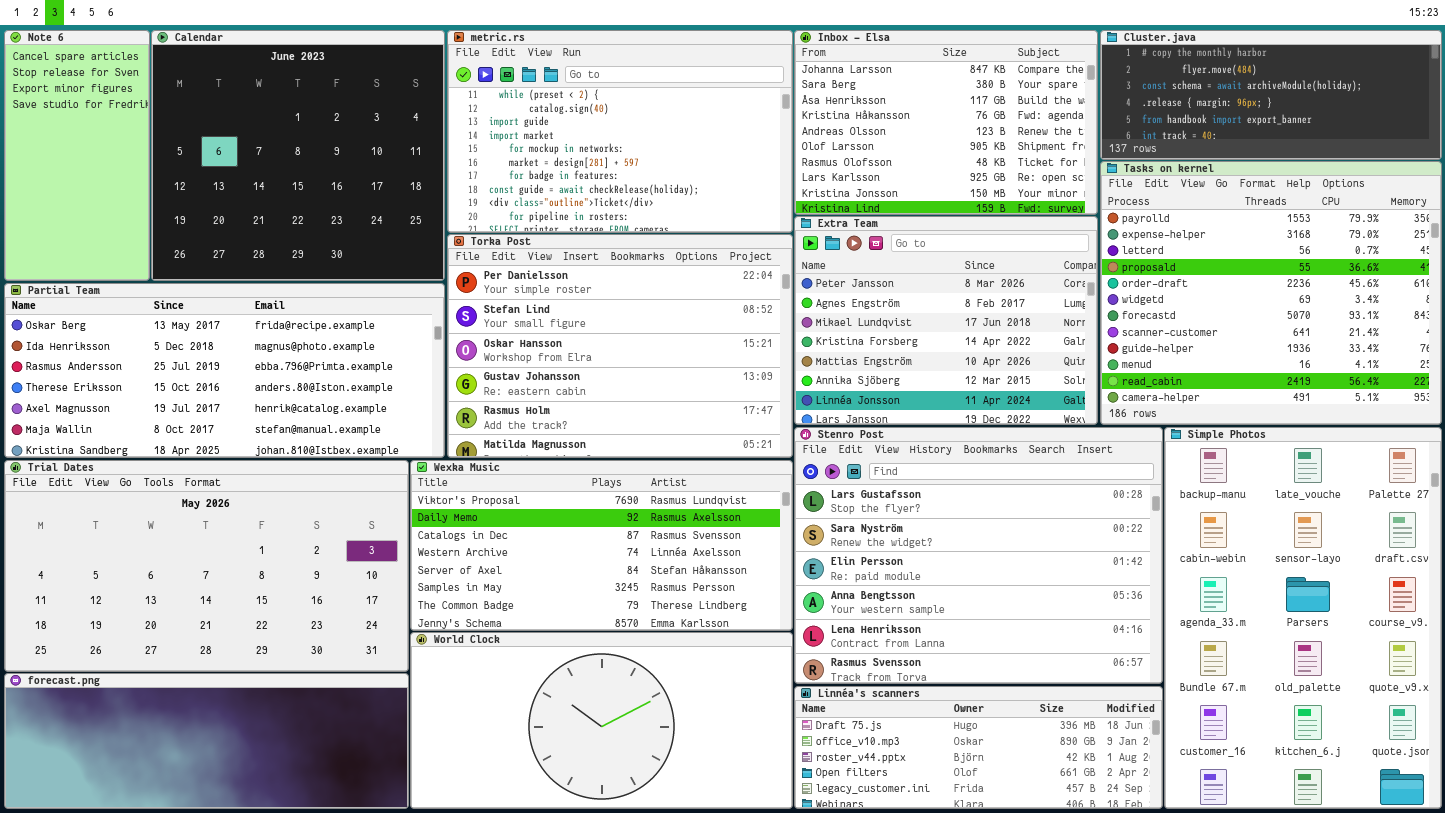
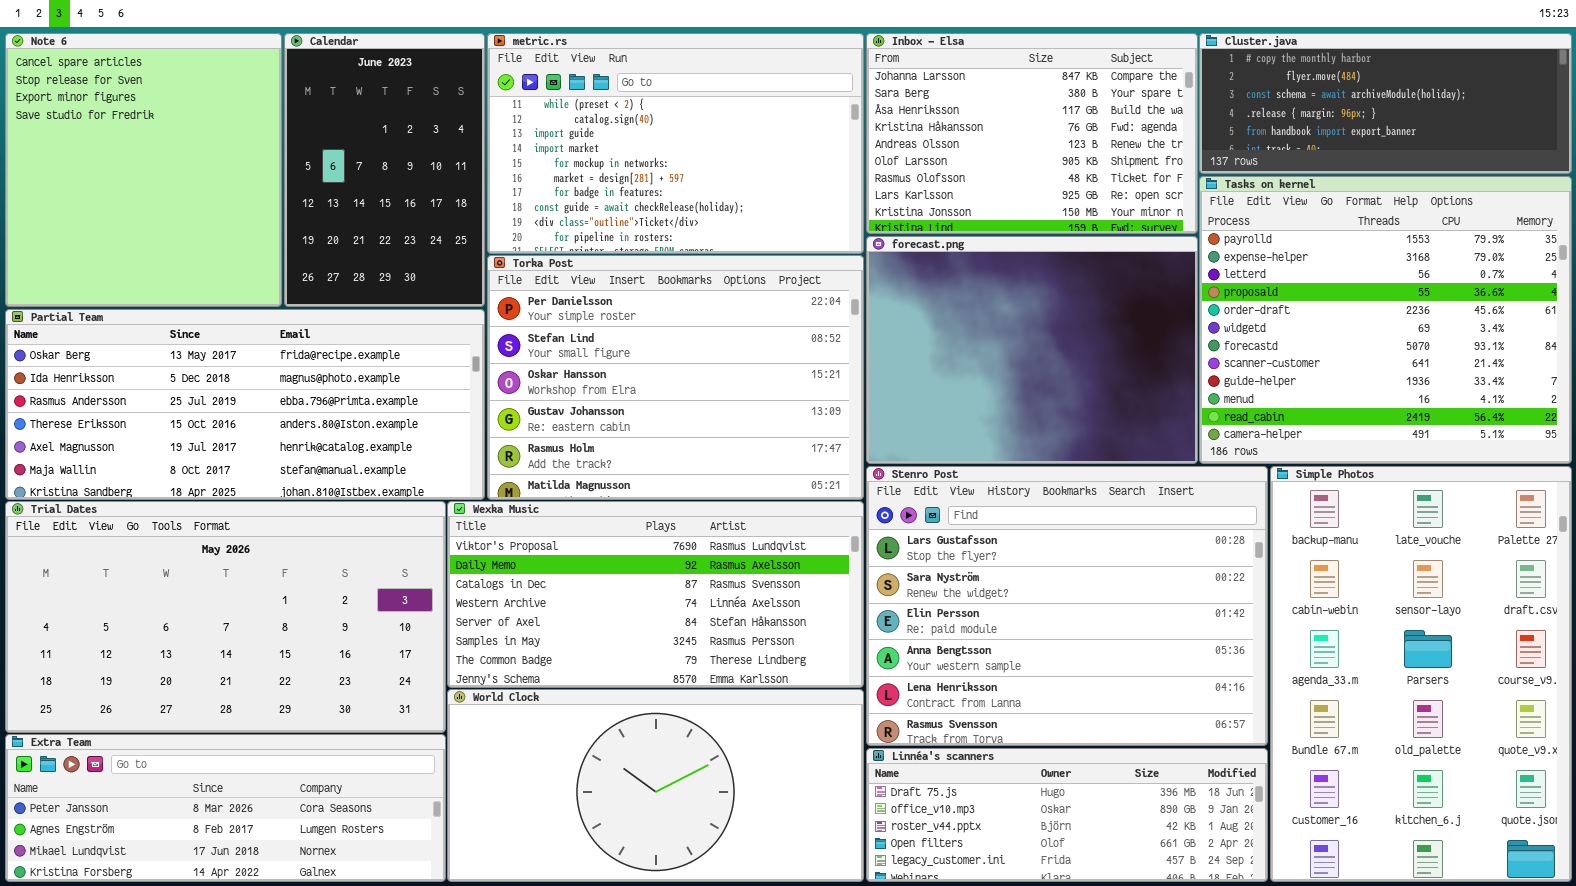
Note 6: [4,30,150,281] -> [5,33,282,307], resized
Calendar: [151,30,445,281] -> [284,33,485,307], resized
Extra Team: [794,216,1098,425] -> [5,734,446,882], moved, resized
forecast.png: [4,673,409,809] -> [866,236,1198,464], moved, resized

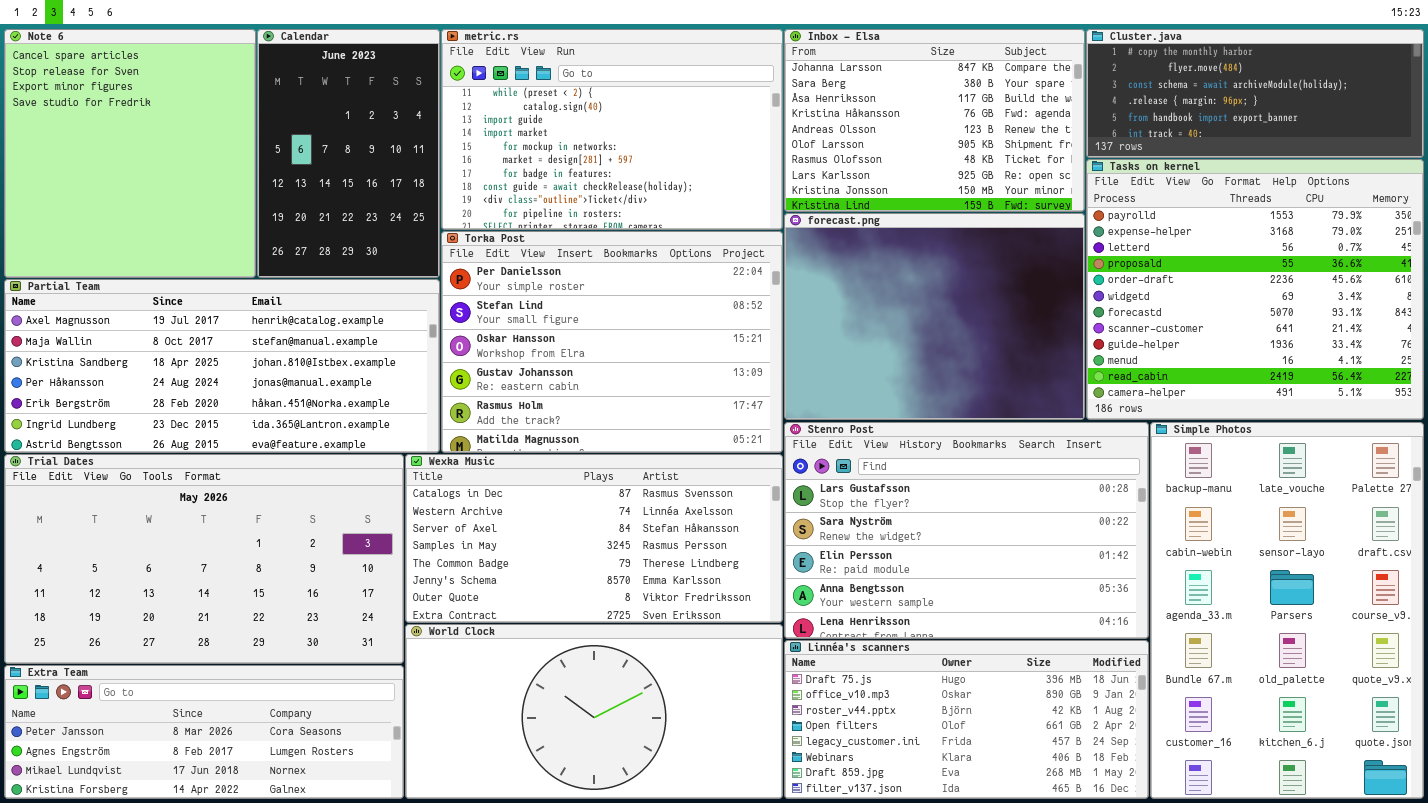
Partial Team: [5,309,485,500] -> [4,279,440,453], scrolled down 4 rows
Stenro Post: [866,466,1268,746] -> [784,422,1149,639], resized
Wexka Music: [447,501,864,688] -> [405,454,783,623], scrolled down 2 rows
Linnéa's scanners: [866,748,1268,882] -> [784,640,1149,799], resized

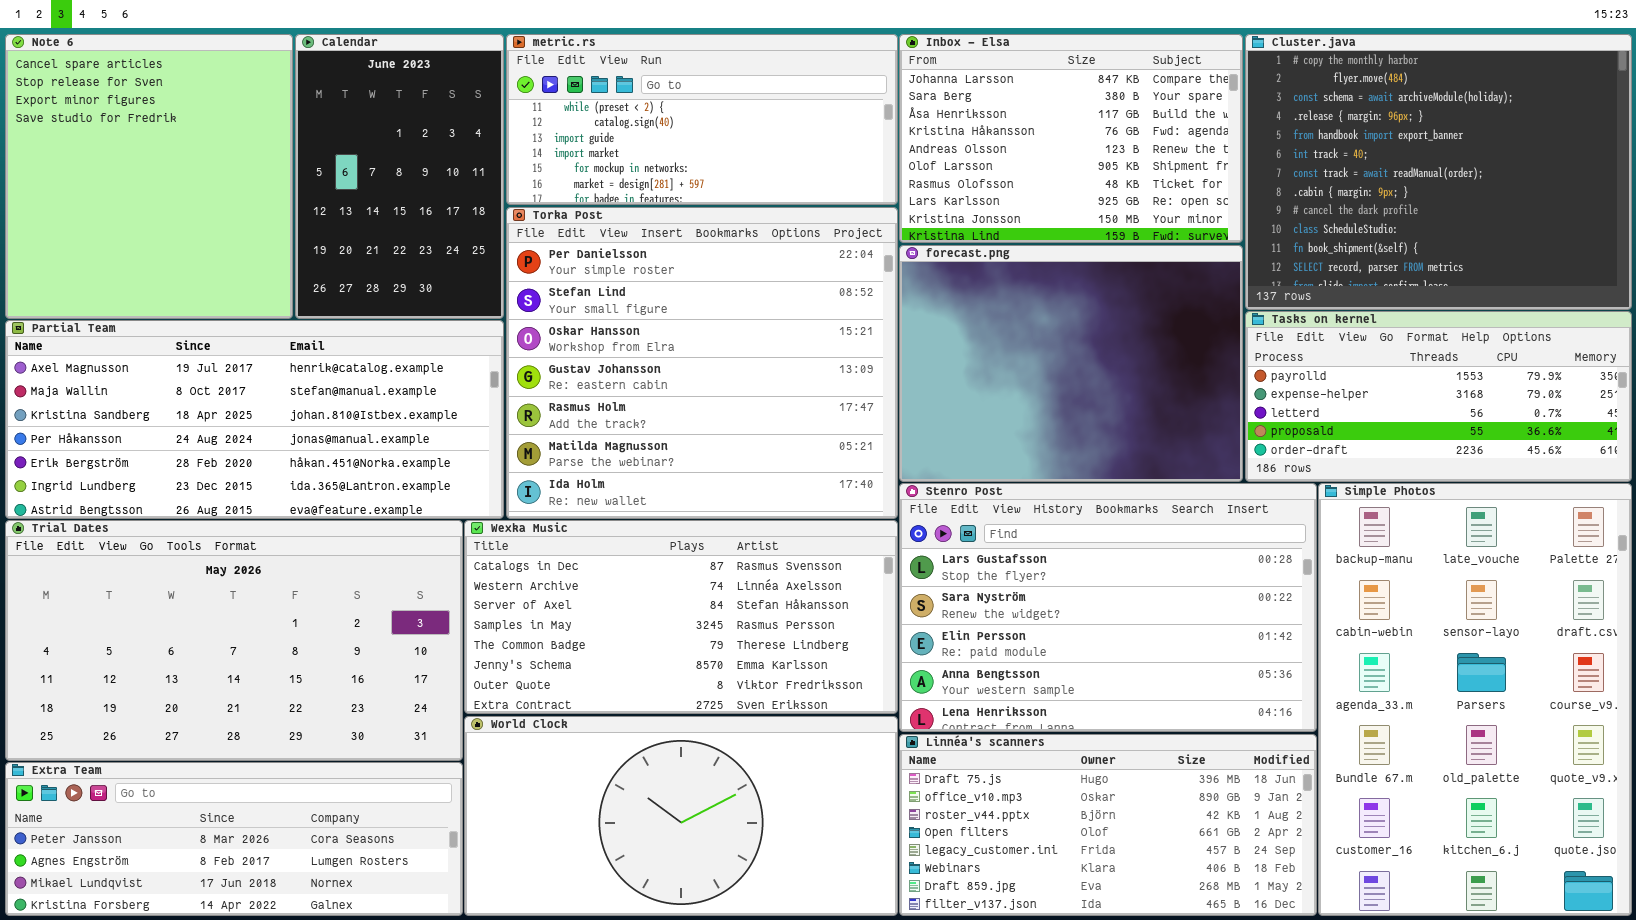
metric.rs: [441,29,783,230] -> [506,34,898,205], resized
Cluster.java: [1086,29,1424,158] -> [1245,34,1632,310], resized
Tasks on kernel: [1086,159,1424,420] -> [1245,311,1632,482], resized
Torka Post: [441,231,783,453] -> [506,207,898,519], resized

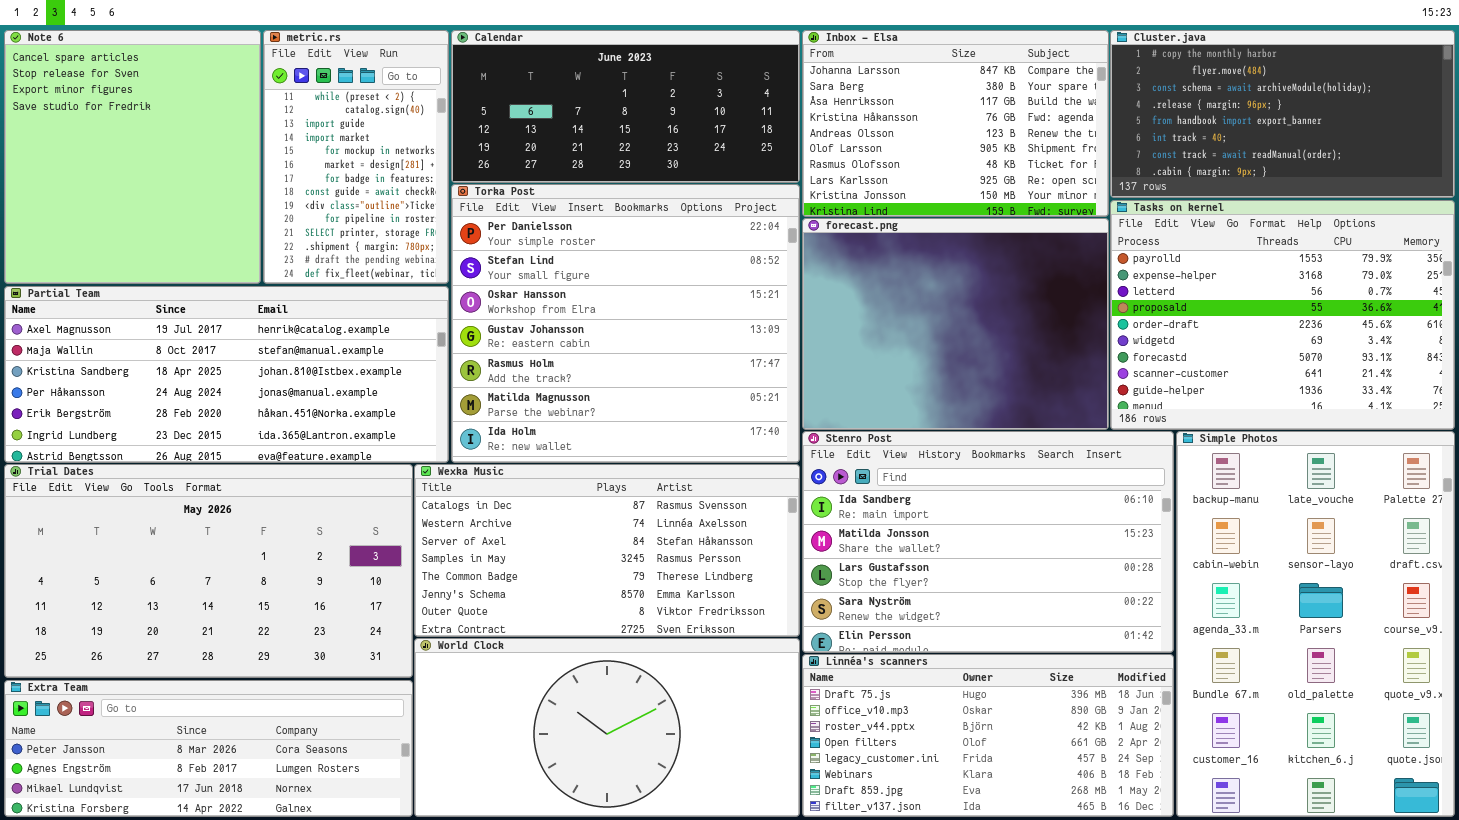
Calendar: [295,34,504,319] -> [451,30,800,183], moved, resized
metric.rs: [506,34,898,205] -> [263,30,449,284], moved, resized
Cluster.java: [1245,34,1632,310] -> [1110,30,1455,198], resized
Tasks on kernel: [1245,311,1632,482] -> [1110,200,1455,430], resized
Stenro Post: [899,483,1317,732] -> [802,431,1174,653], scrolled up 2 rows

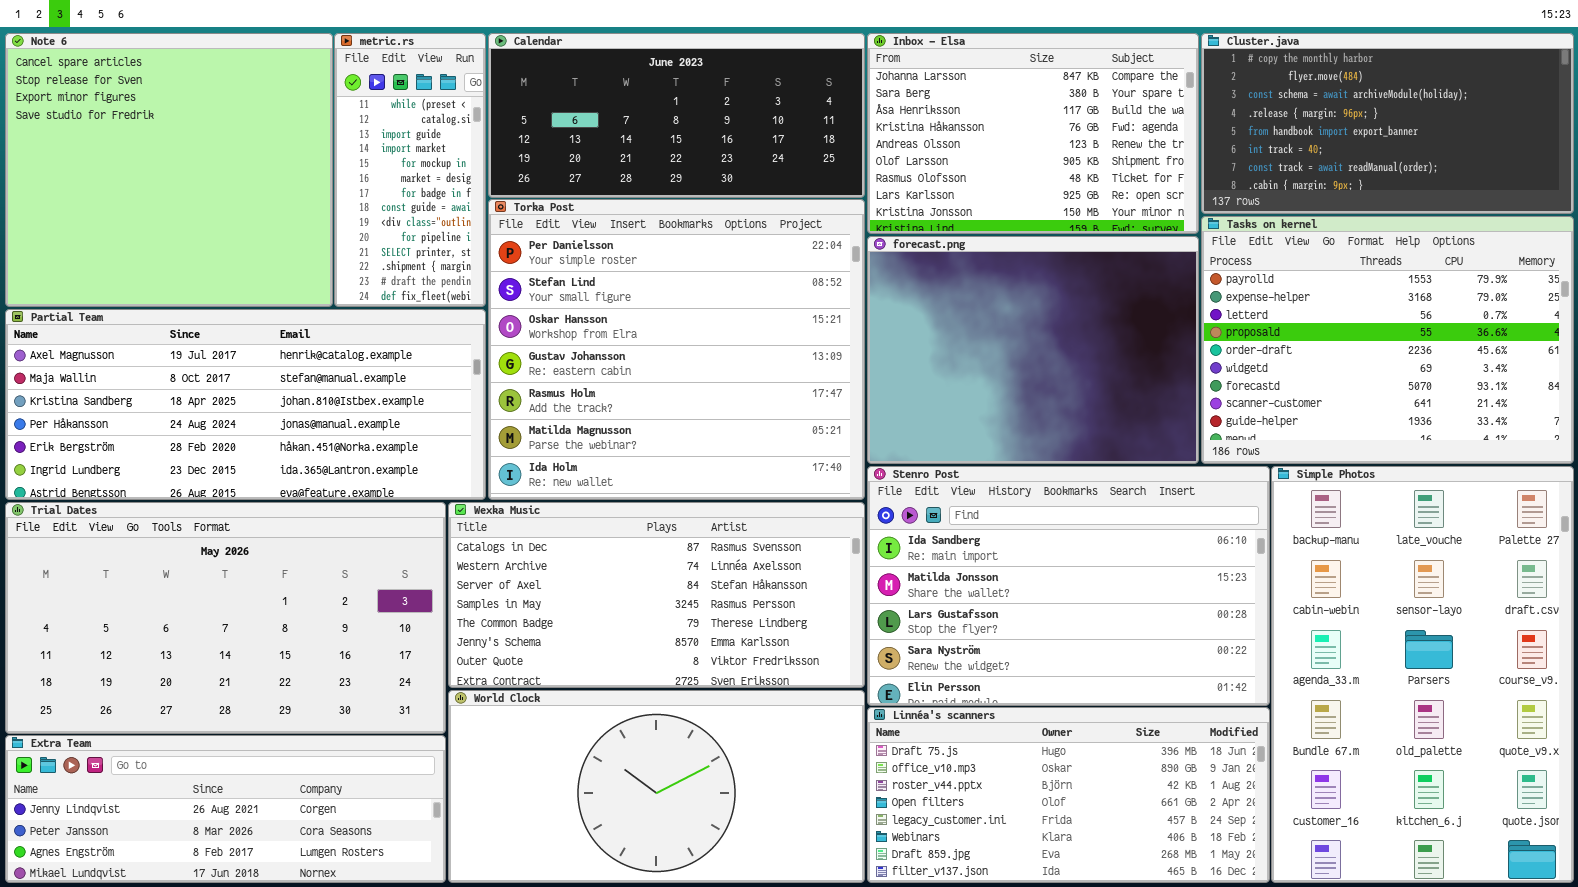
Note 6: [4,30,261,284] -> [5,33,333,307], resized
metric.rs: [263,30,449,284] -> [334,33,486,307], resized
Extra Team: [4,680,413,817] -> [5,735,446,883], scrolled up 1 row

